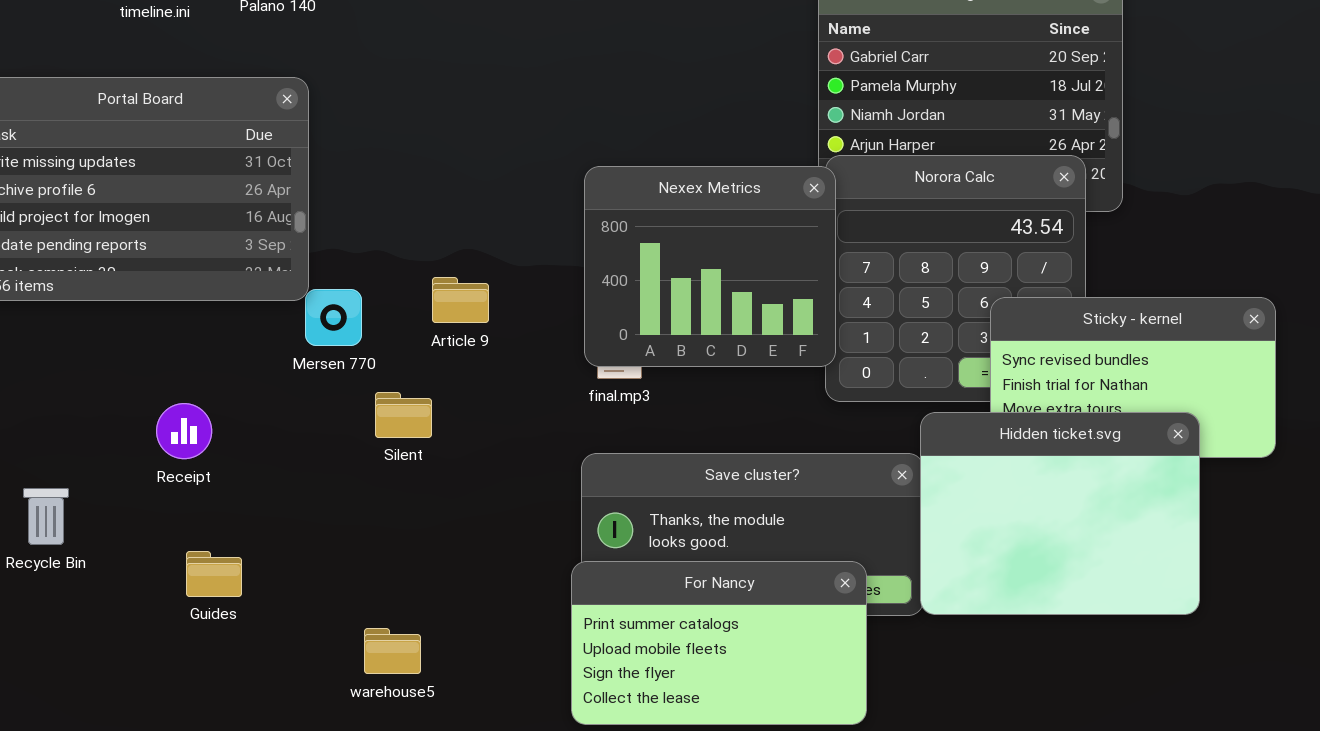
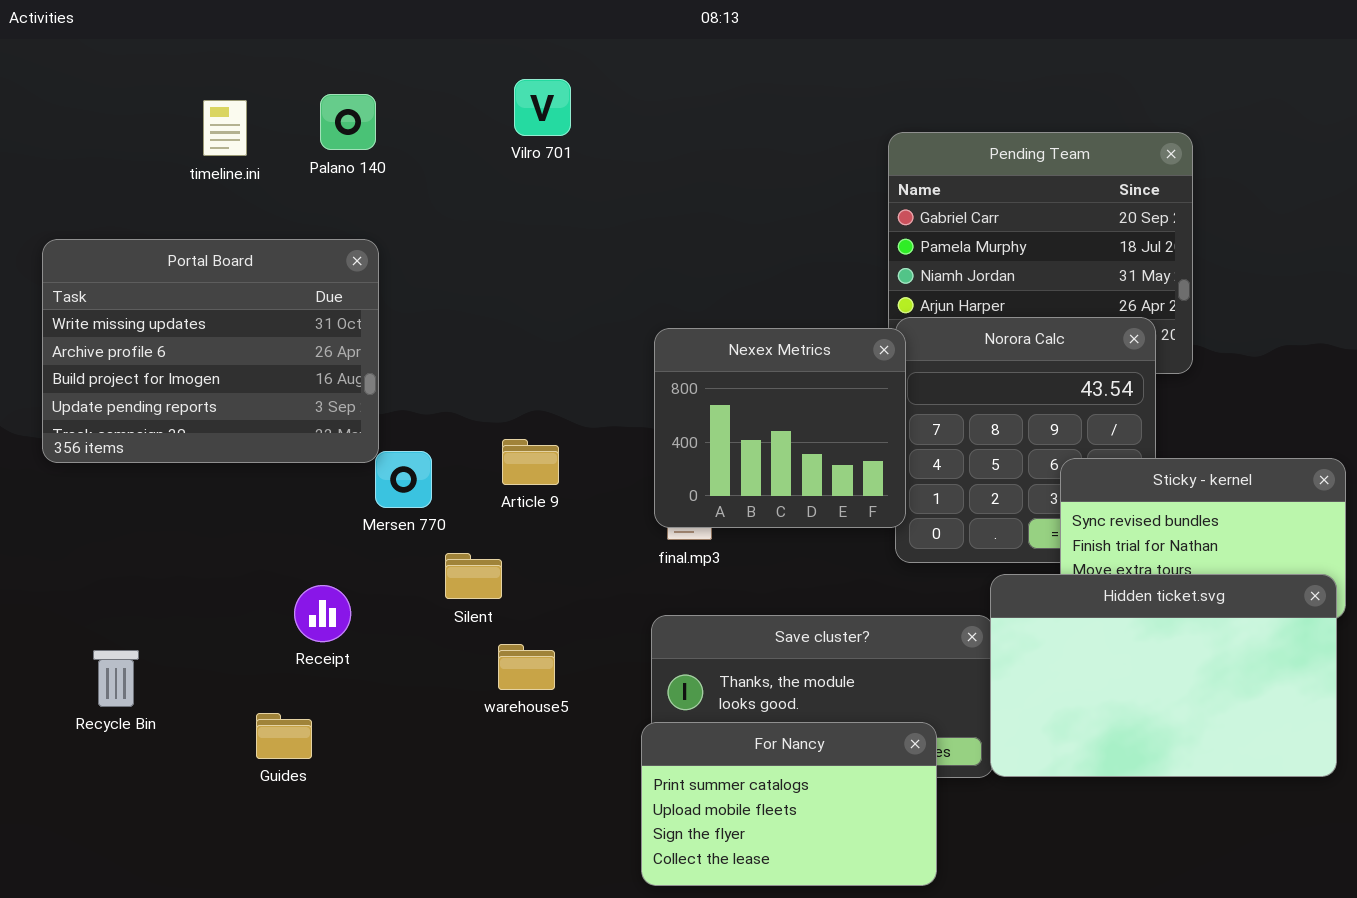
Receipt: [156,403,212,459] -> [294,585,351,642], moved
Hidden ticket.svg: [920,412,1200,615] -> [990,574,1337,777], resized
warehouse5: [364,628,421,674] -> [498,644,555,690], moved

